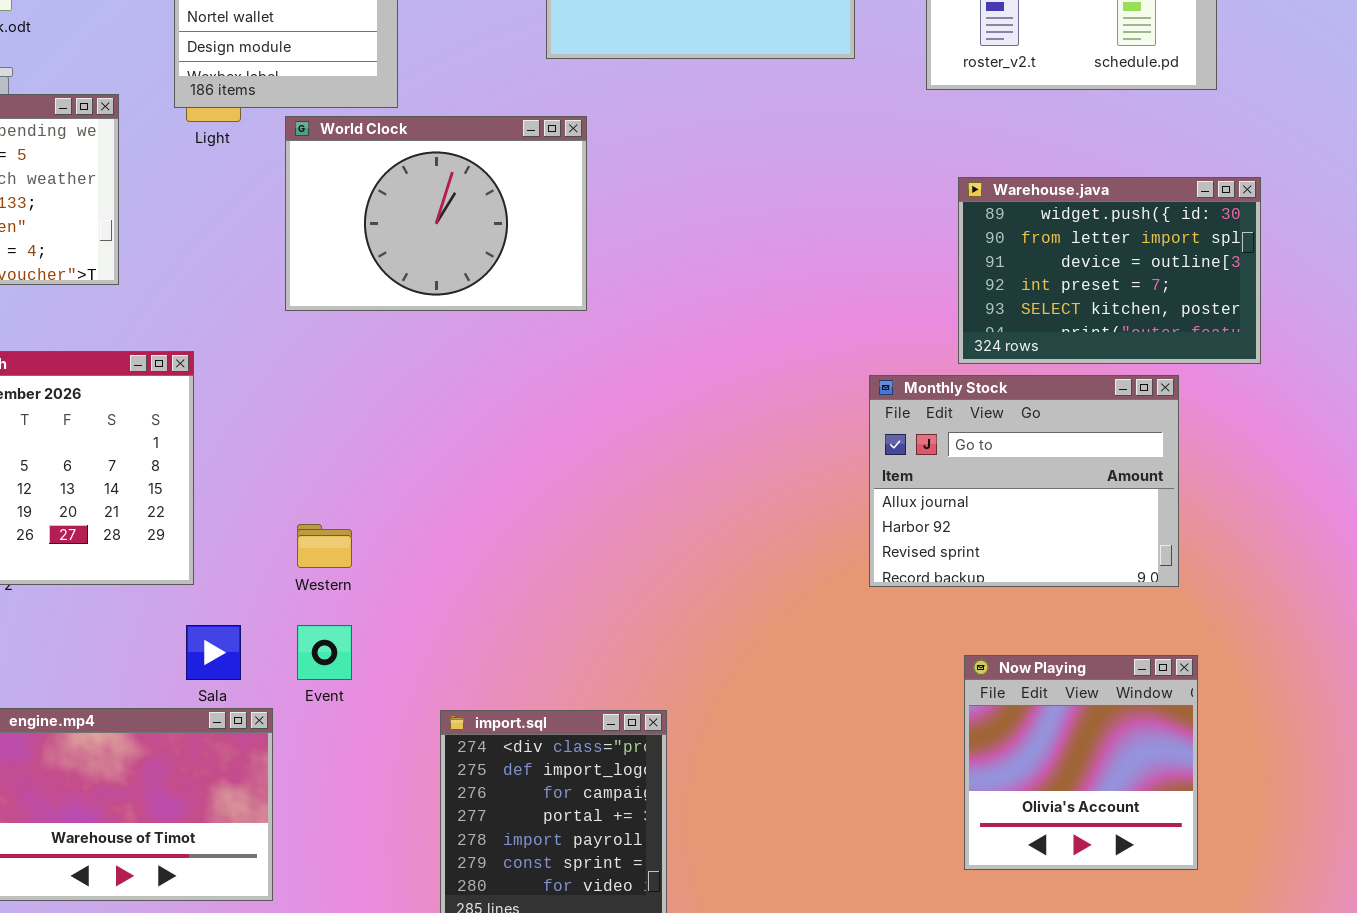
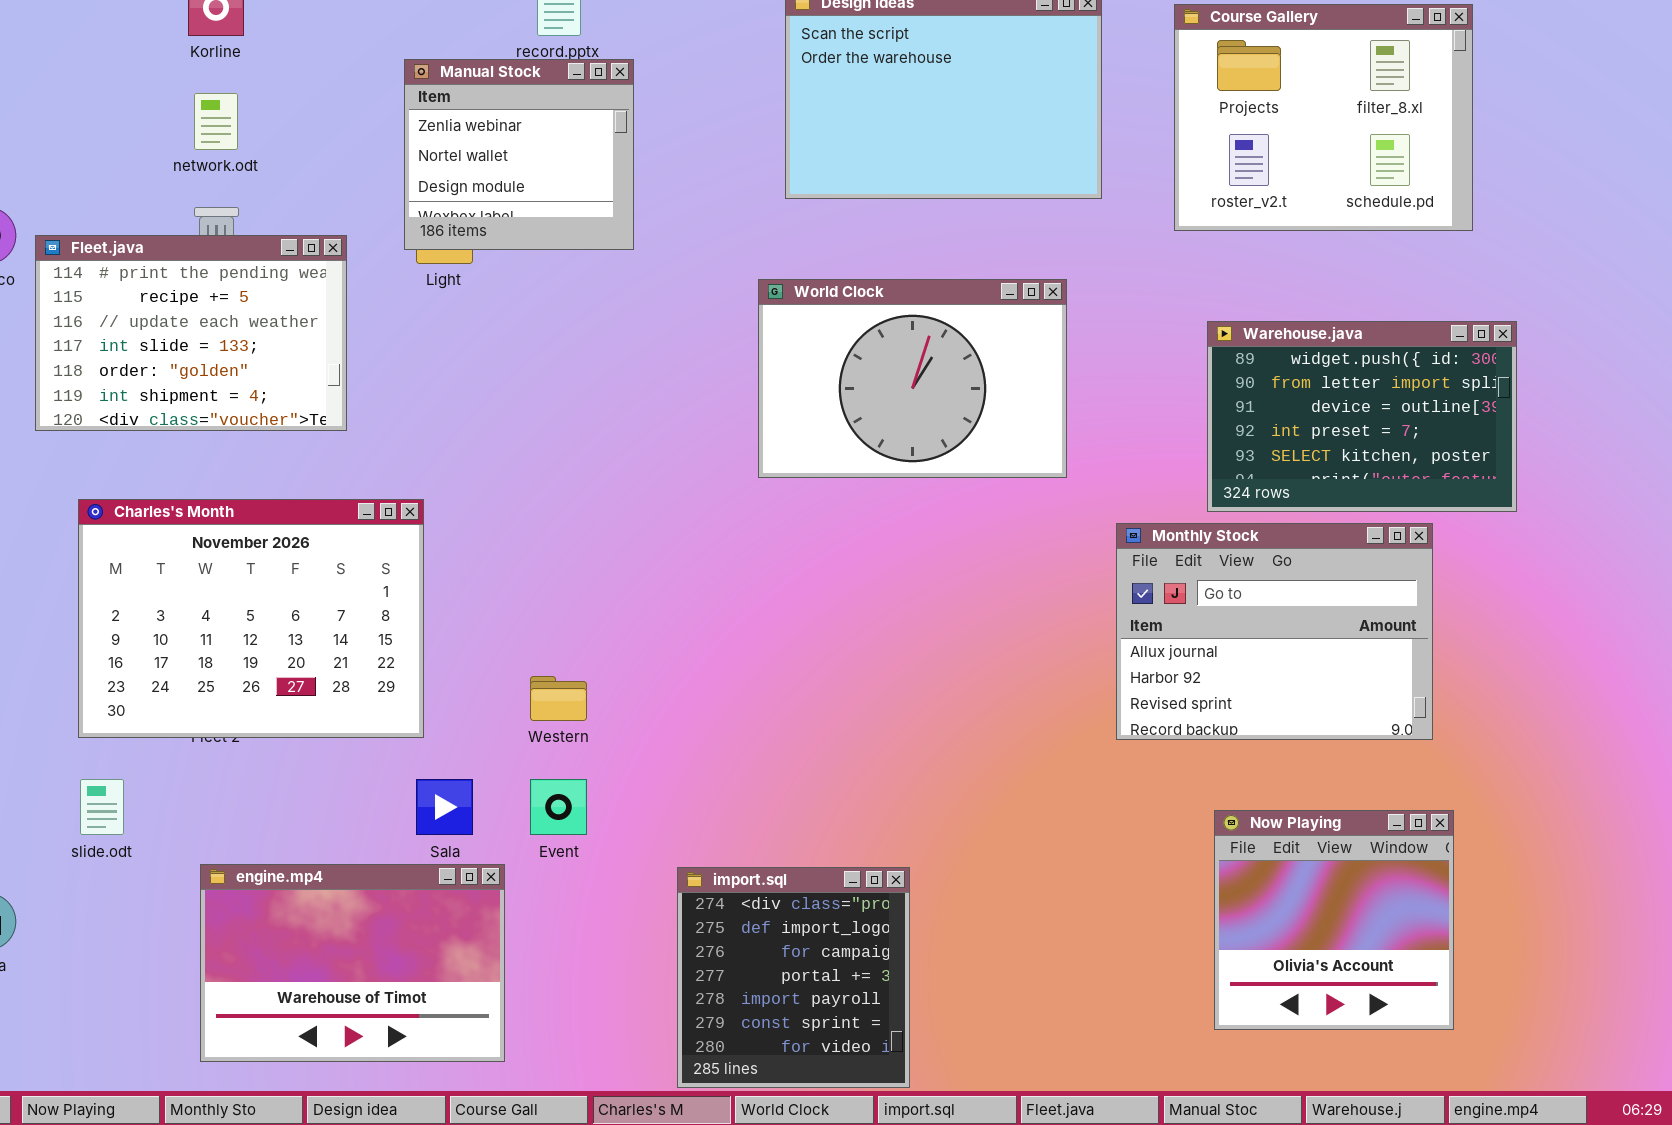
World Clock: [285,116,587,311] -> [758,279,1067,478], moved

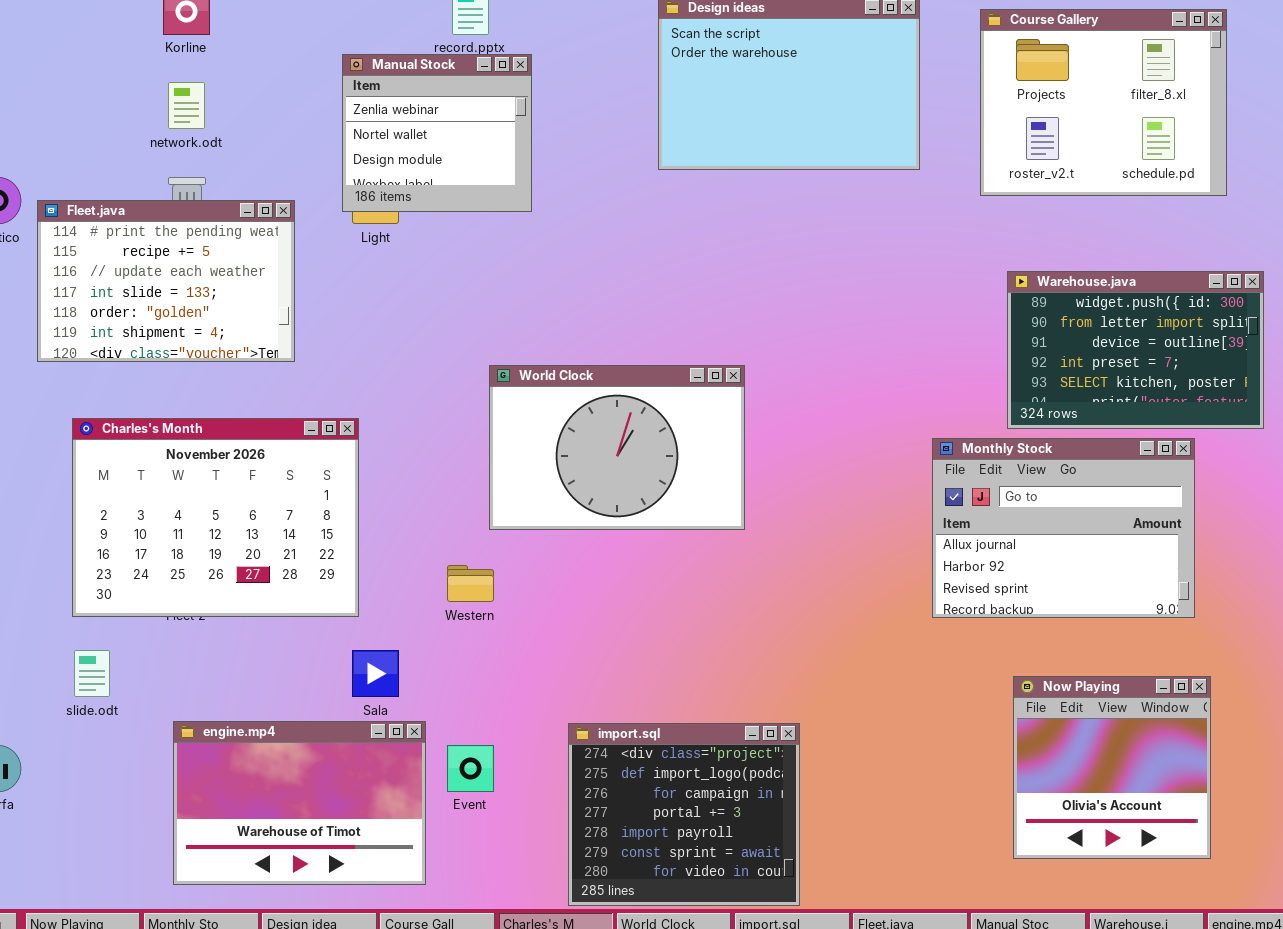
World Clock: [758,279,1067,478] -> [489,365,745,530], moved
Event: [530,779,587,835] -> [447,745,494,792], moved
import.sql: [677,867,910,1088] -> [568,723,800,906], resized

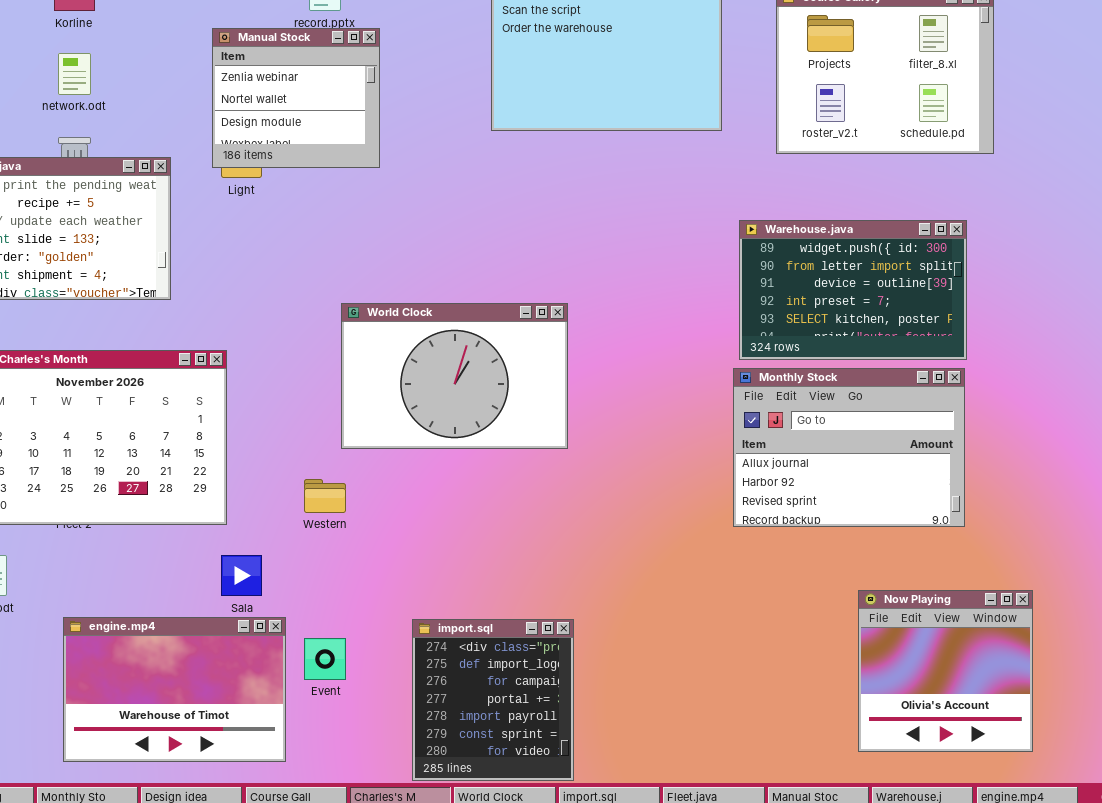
Warehouse.java: [1007,271,1264,429] -> [739,220,967,360], moved
Now Playing: [1013,676,1211,859] -> [858,590,1033,752], moved
import.sql: [568,723,800,906] -> [412,619,574,781], resized

